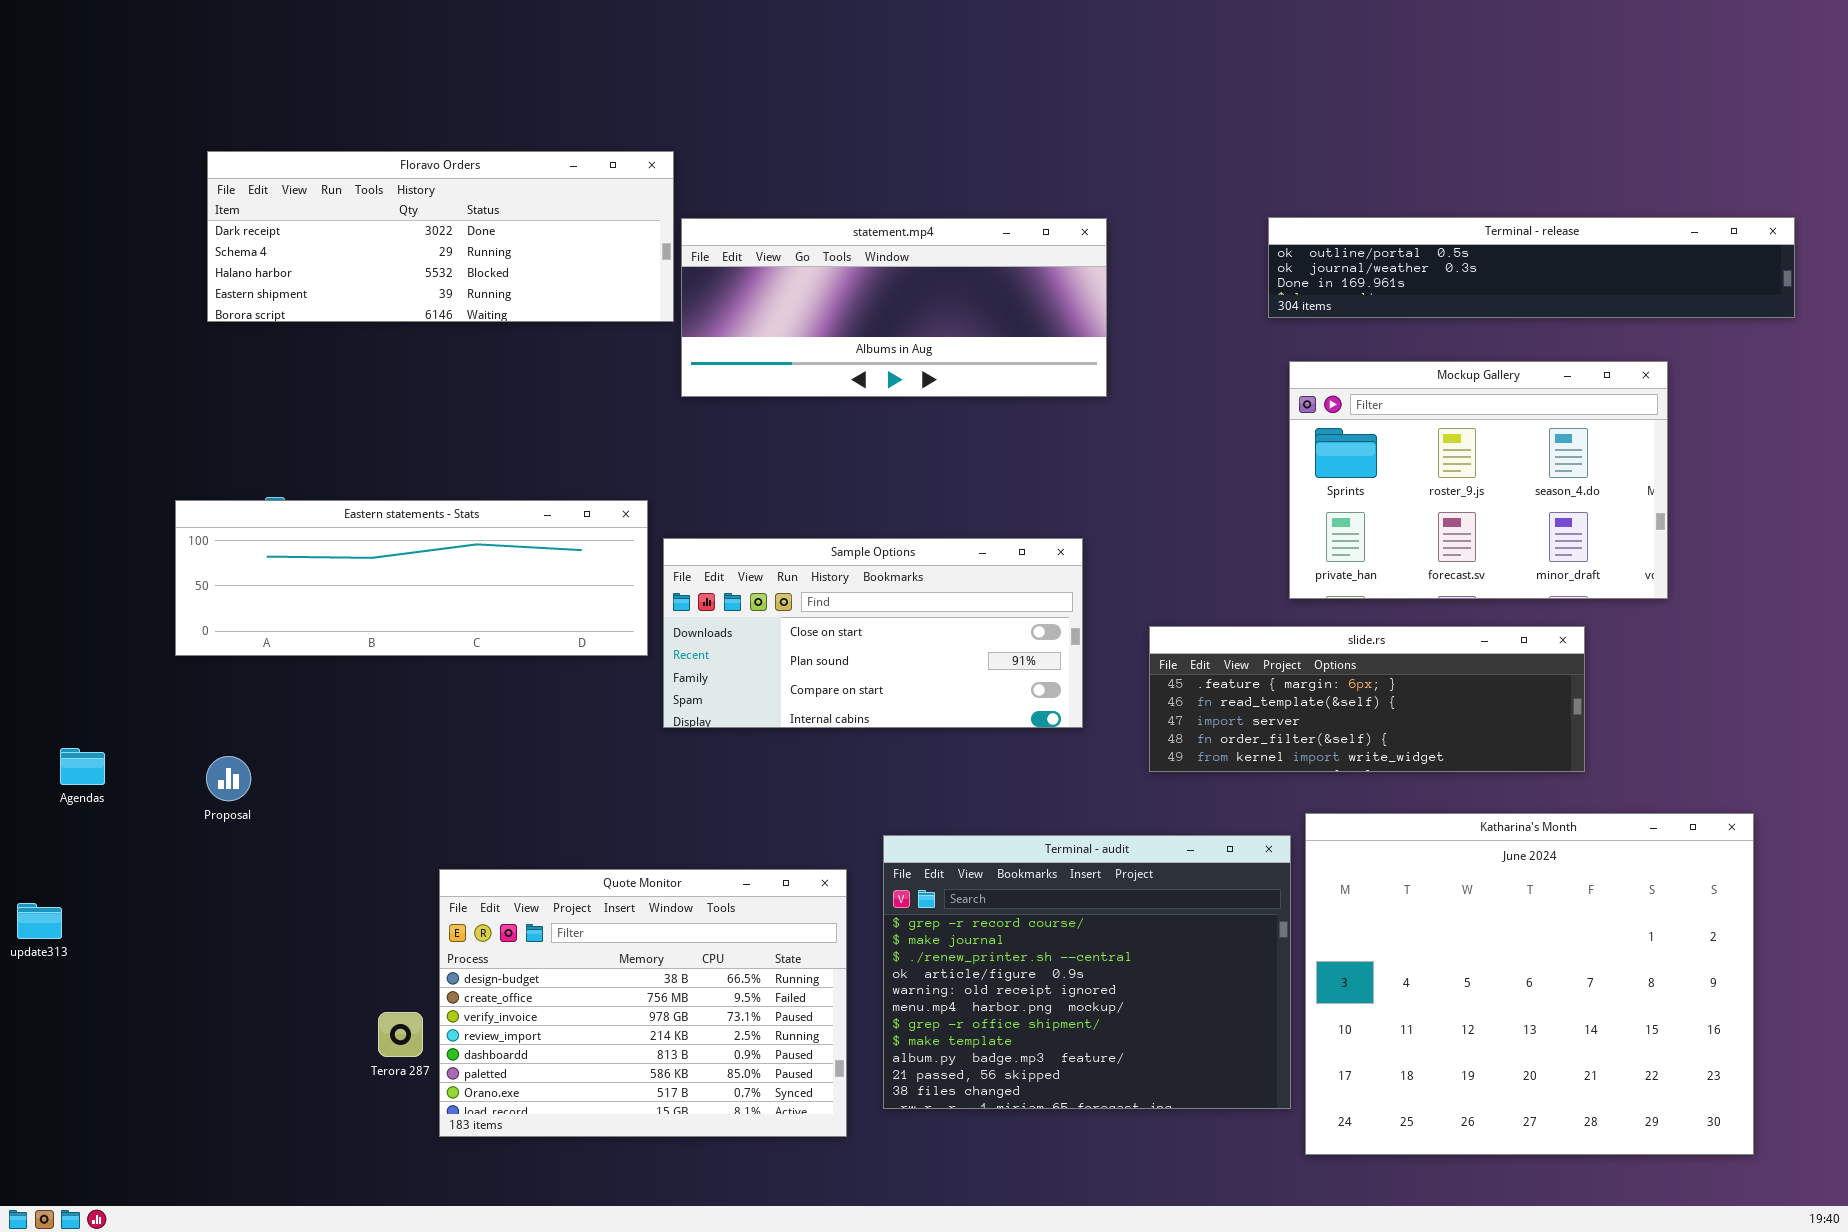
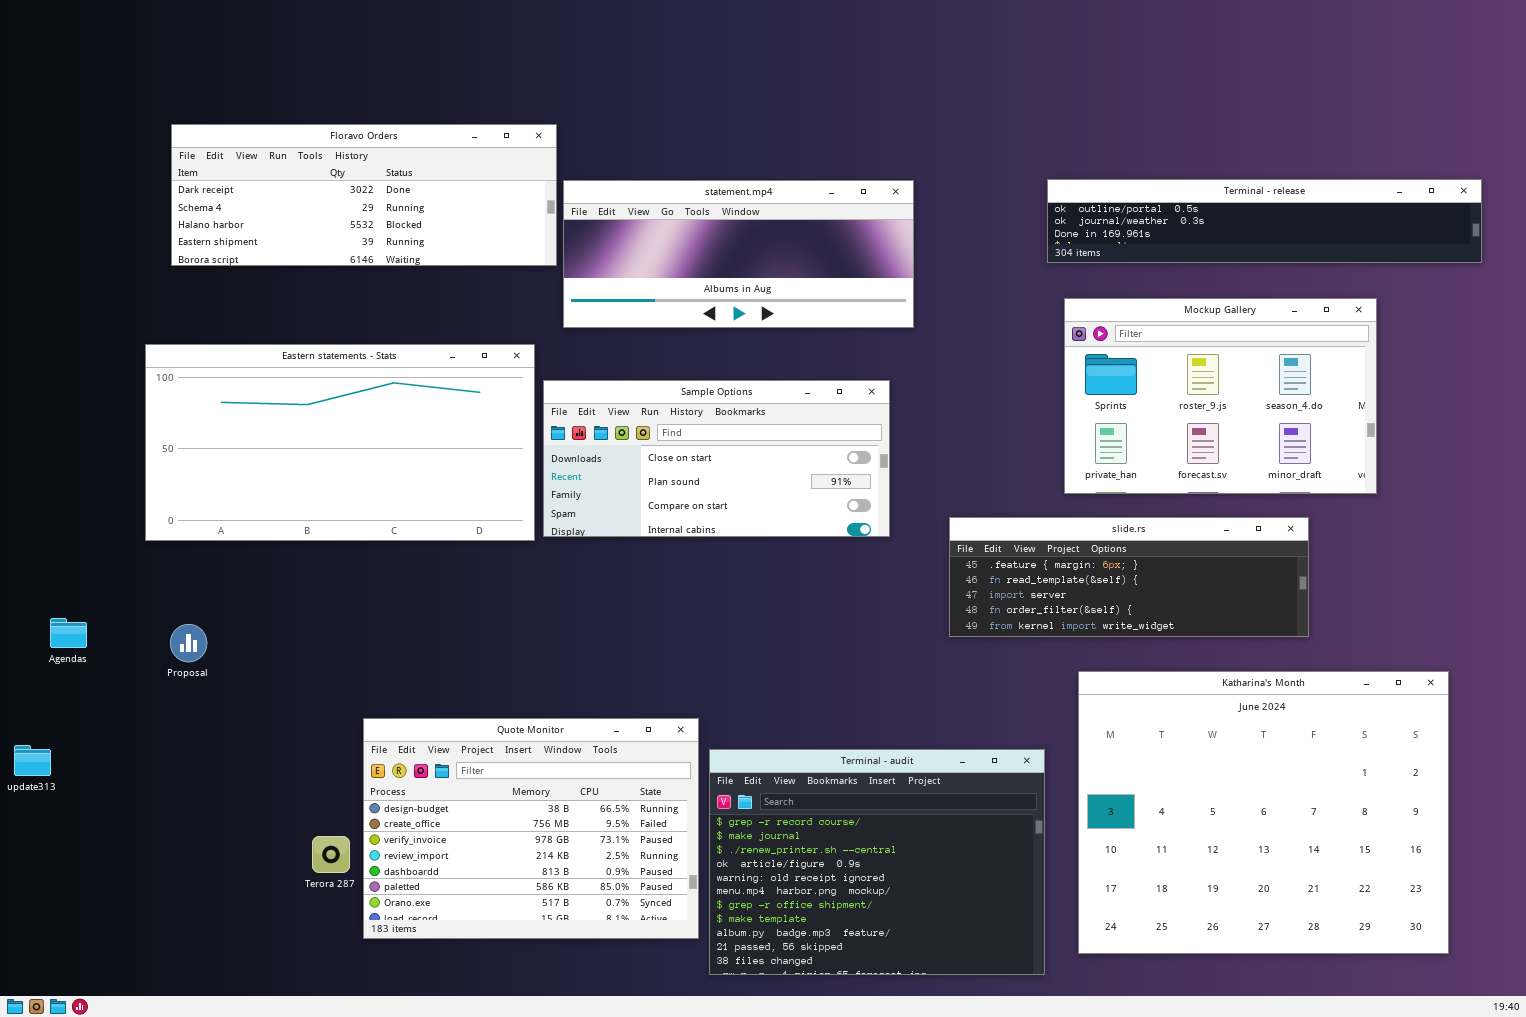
Eastern statements - Stats: [175,500,648,656] -> [145,344,535,541], resized
Sample Options: [663,538,1083,728] -> [543,380,890,537], moved
Terminal - audit: [883,835,1291,1109] -> [709,749,1045,975], moved

